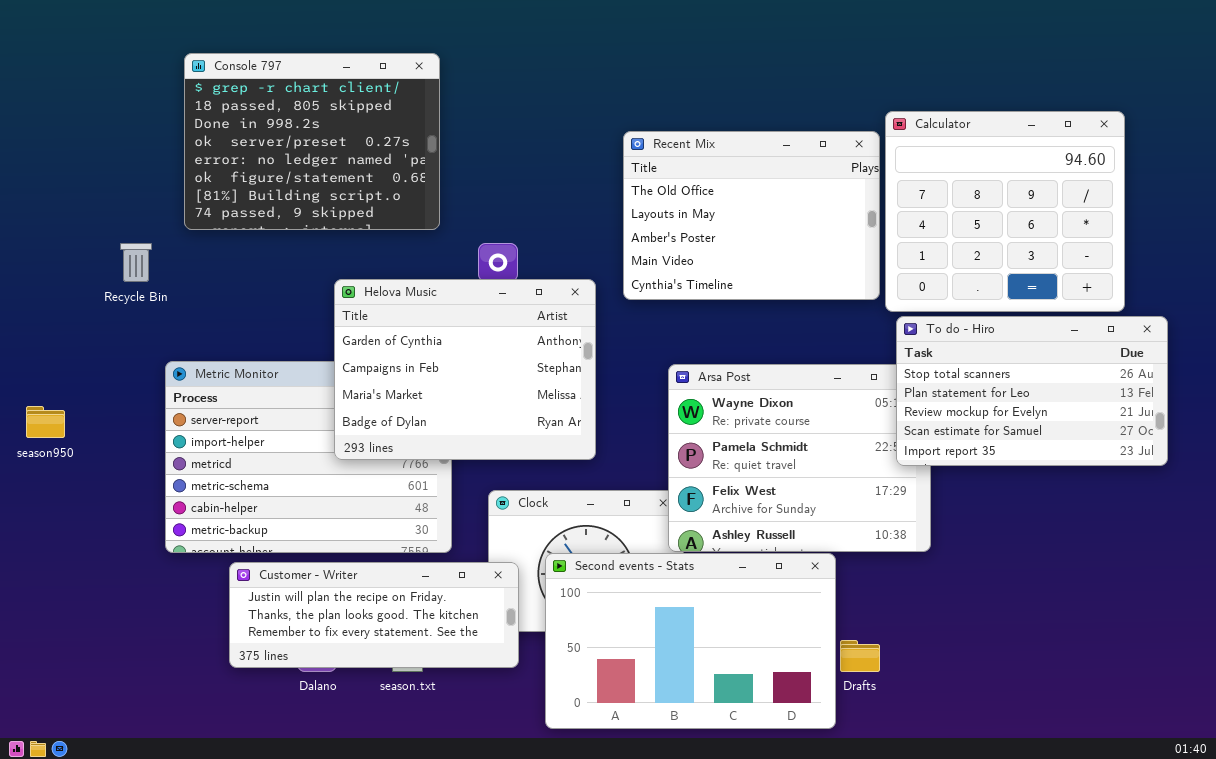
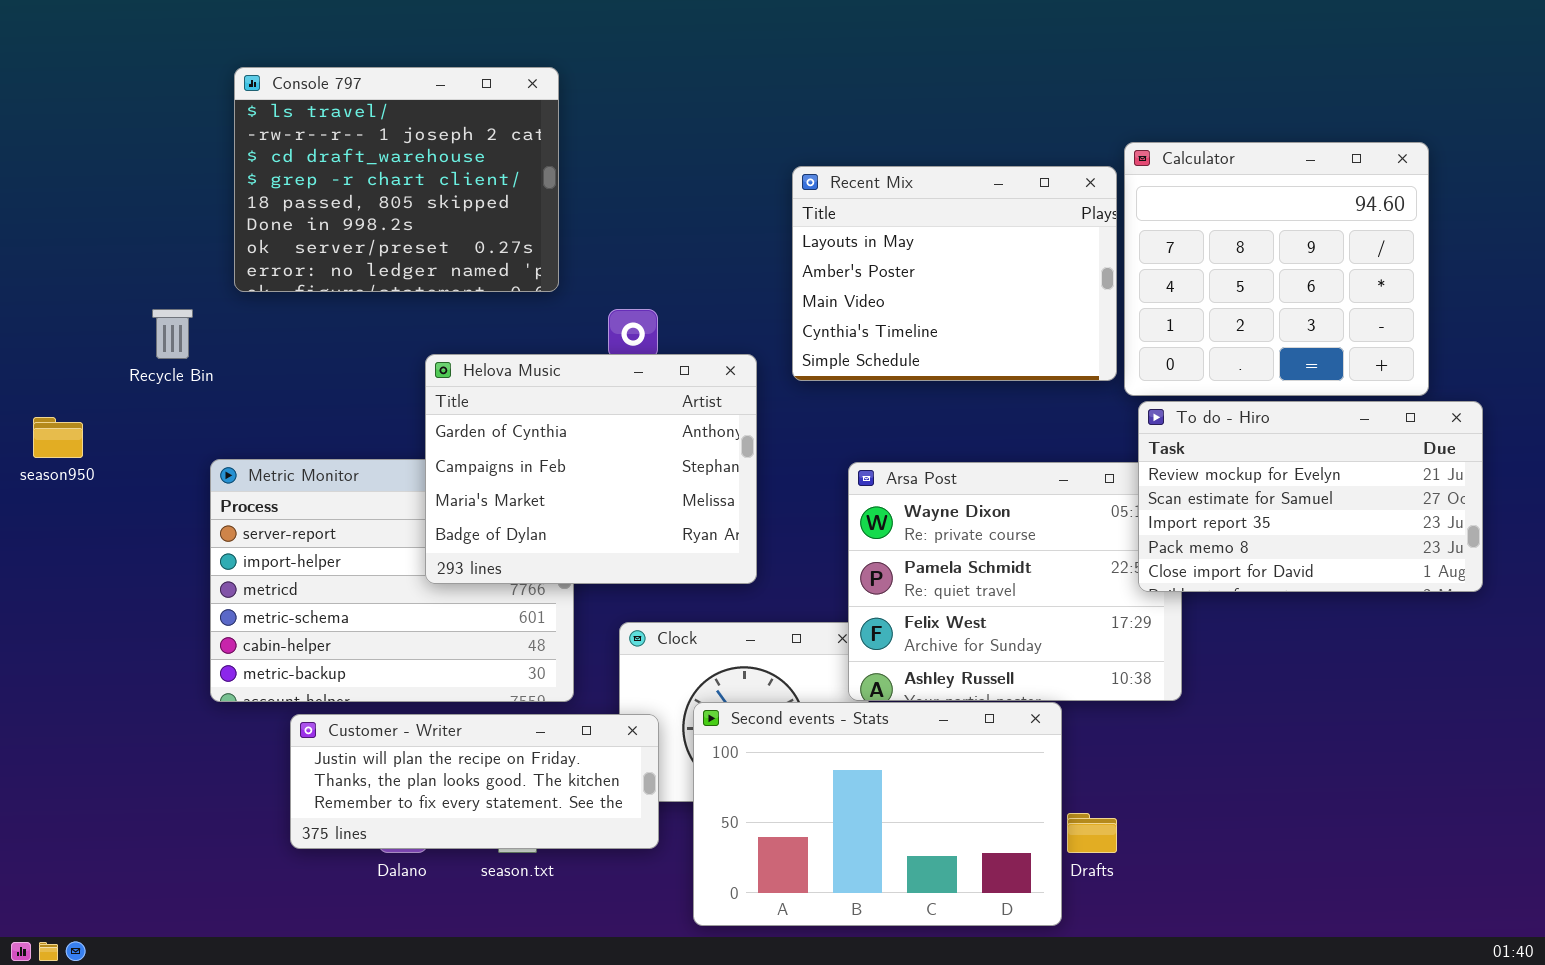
Console 797: [184,53,440,230] -> [234,67,559,292], scrolled up 3 rows
Recent Mix: [623,131,880,300] -> [792,166,1117,381], scrolled down 1 row
To do - Hiro: [896,316,1168,466] -> [1138,401,1483,592], scrolled down 2 rows
season950: [26,406,65,438] -> [33,417,83,458], moved

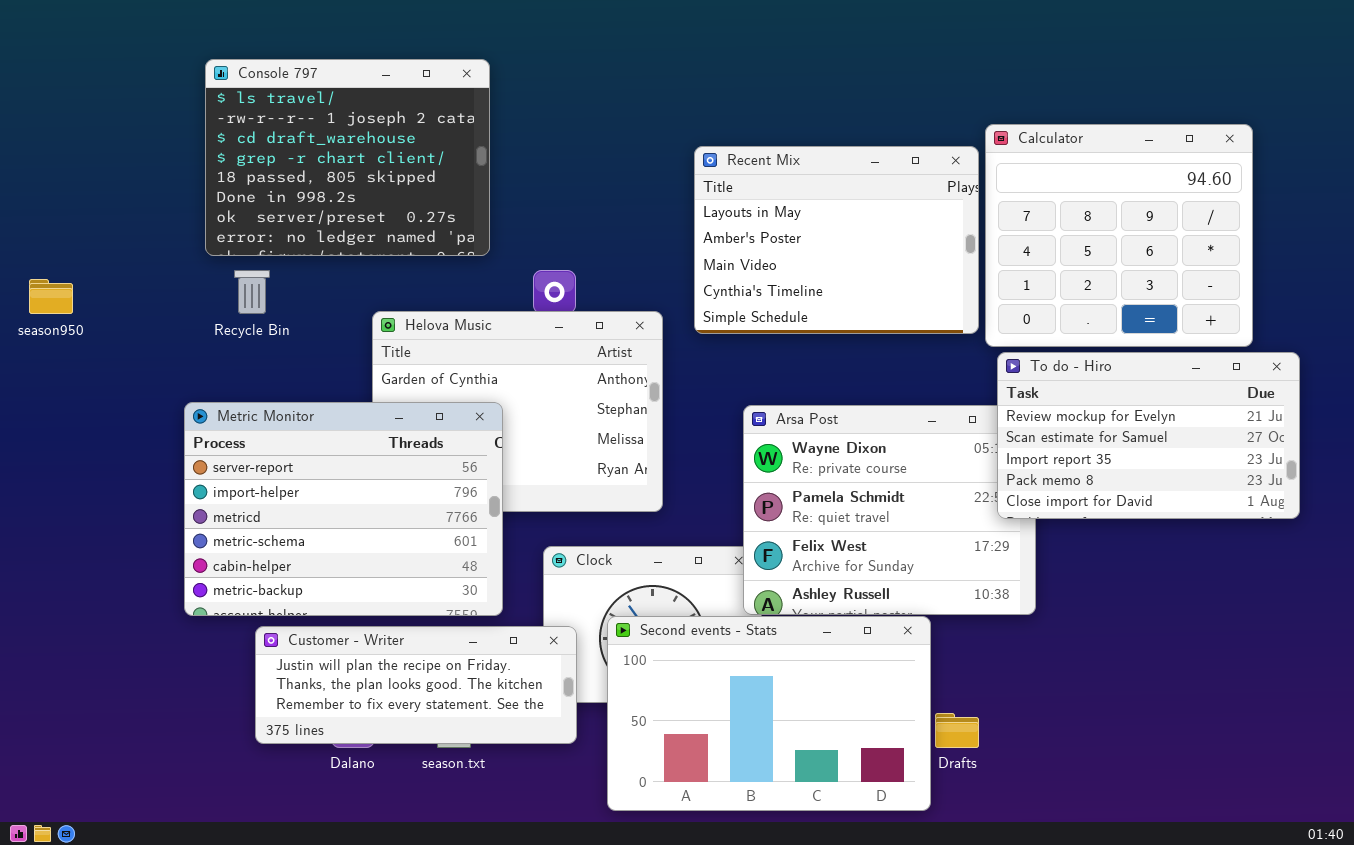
Recycle Bin: [152,309,193,359] -> [234,270,270,314], moved
season950: [33,417,83,458] -> [29,279,73,314], moved
Metric Monitor: [210,459,574,702] -> [184,402,503,616], raised

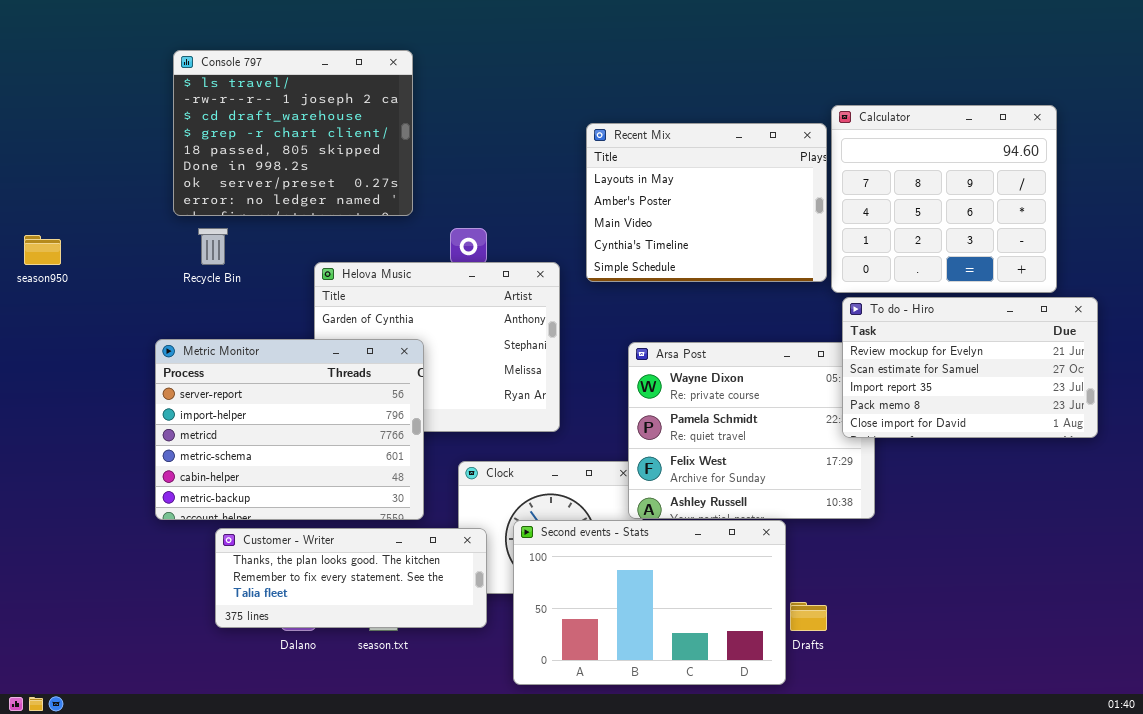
Customer - Writer: [255,626,577,744] -> [215,528,487,628], scrolled down 1 row

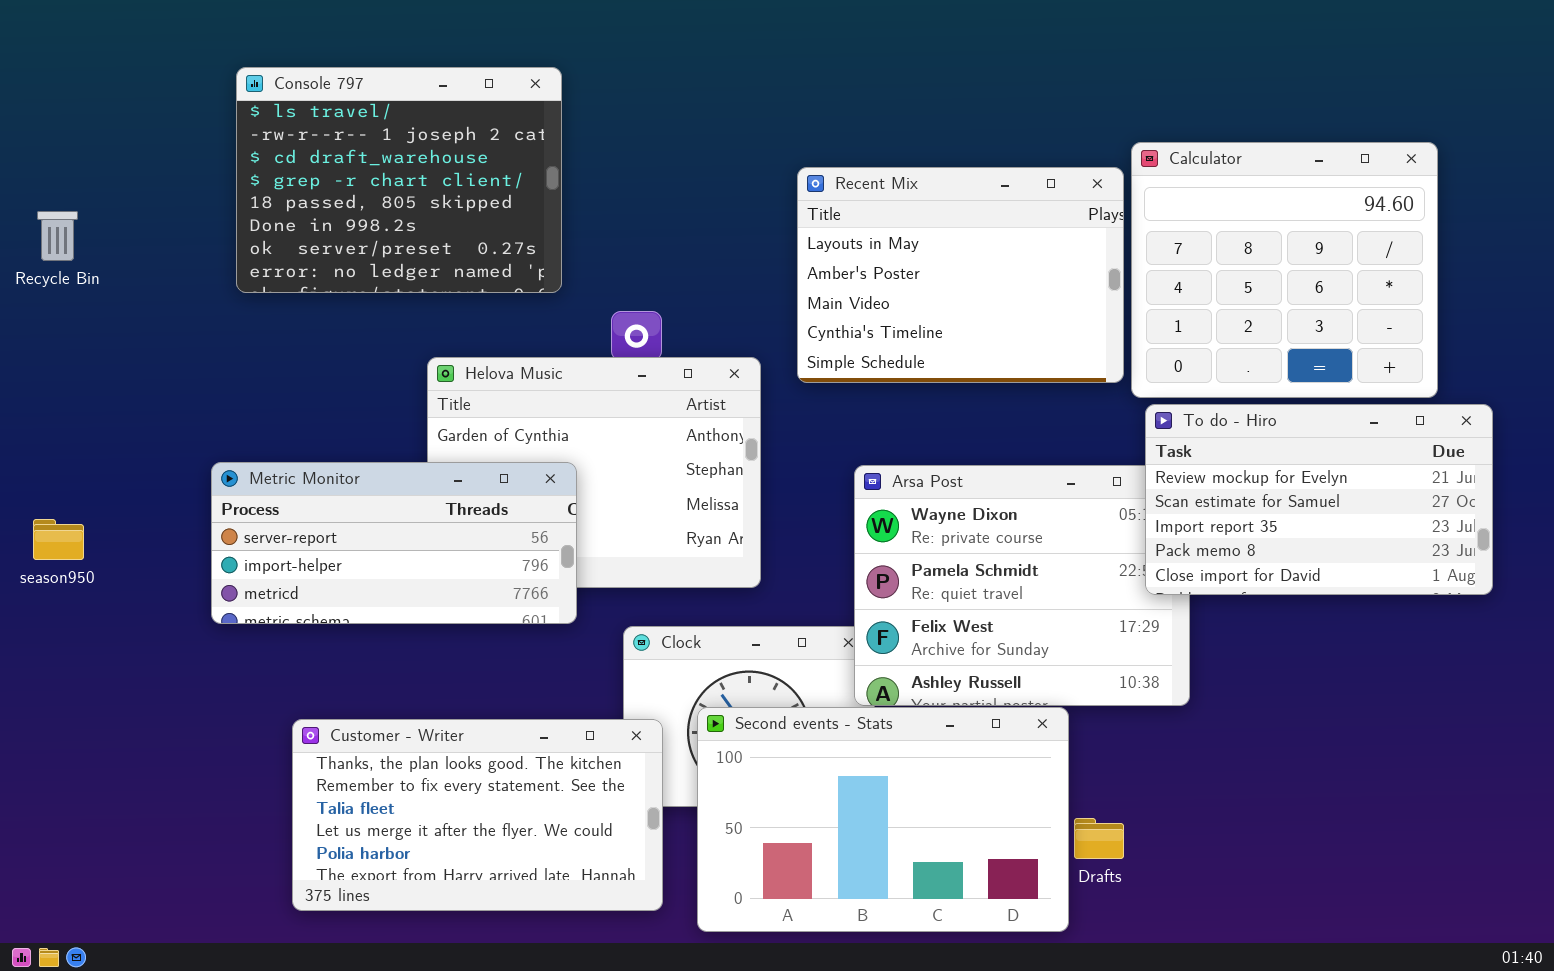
Recycle Bin: [198,228,228,265] -> [37,211,78,261], moved
season950: [24,235,61,265] -> [33,519,84,560], moved
Metric Monitor: [155,339,424,520] -> [211,462,577,624], resized
Customer - Writer: [215,528,487,628] -> [292,719,663,911], resized

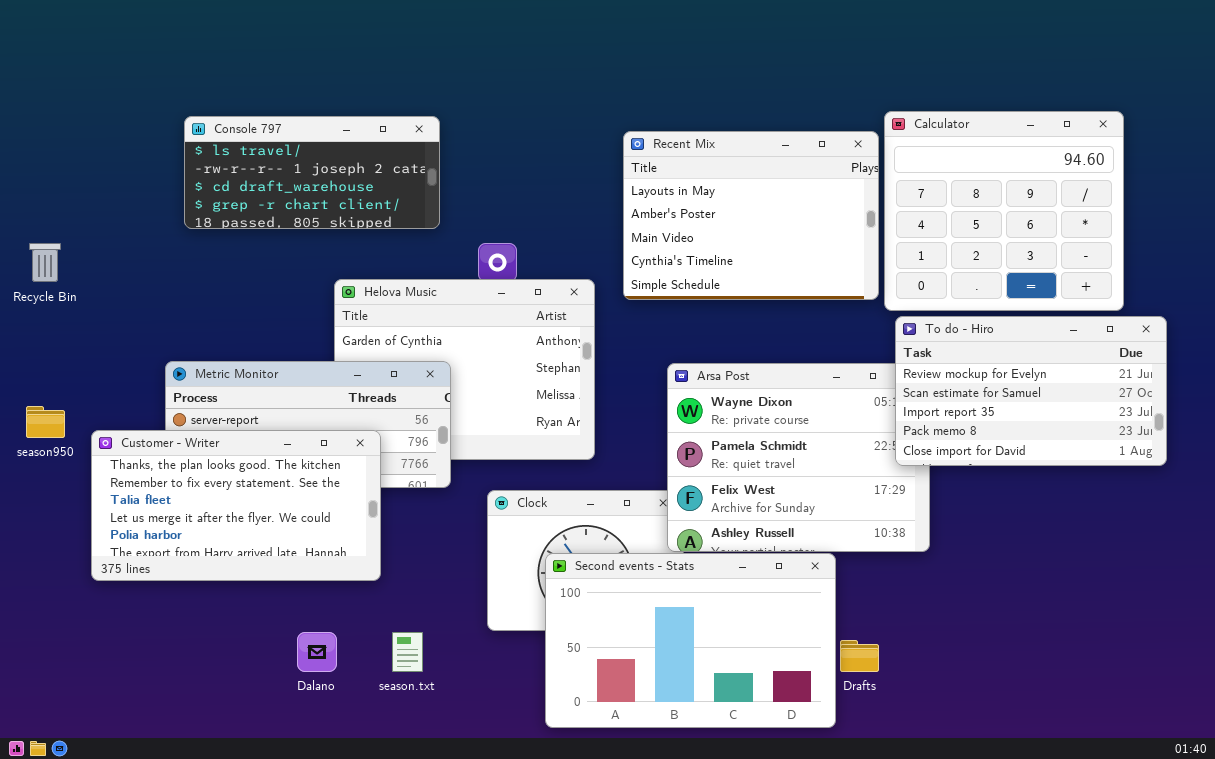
Console 797: [236,67,562,293] -> [184,116,440,229], resized
Recycle Bin: [37,211,78,261] -> [29,243,61,282], moved
Customer - Writer: [292,719,663,911] -> [91,430,381,581], moved

